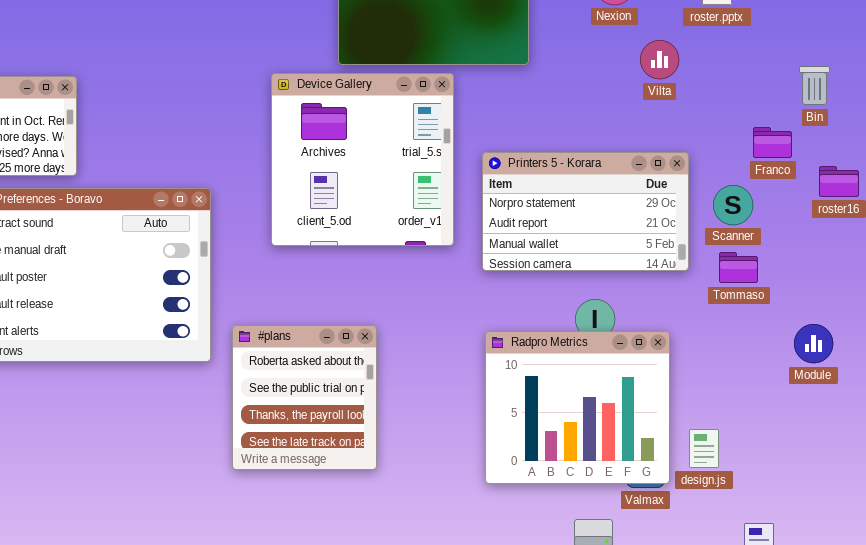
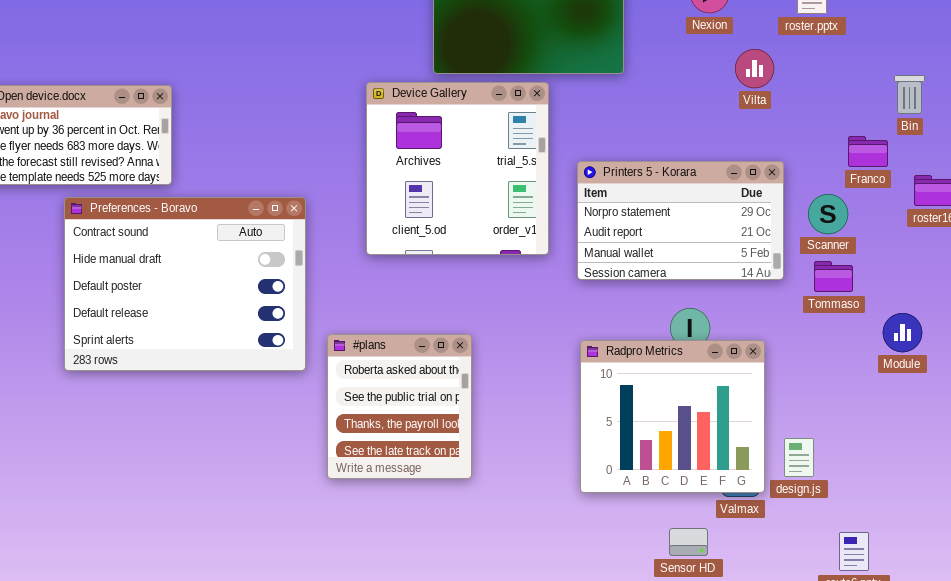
Module: [794,324,833,363] -> [883,313,922,352], moved

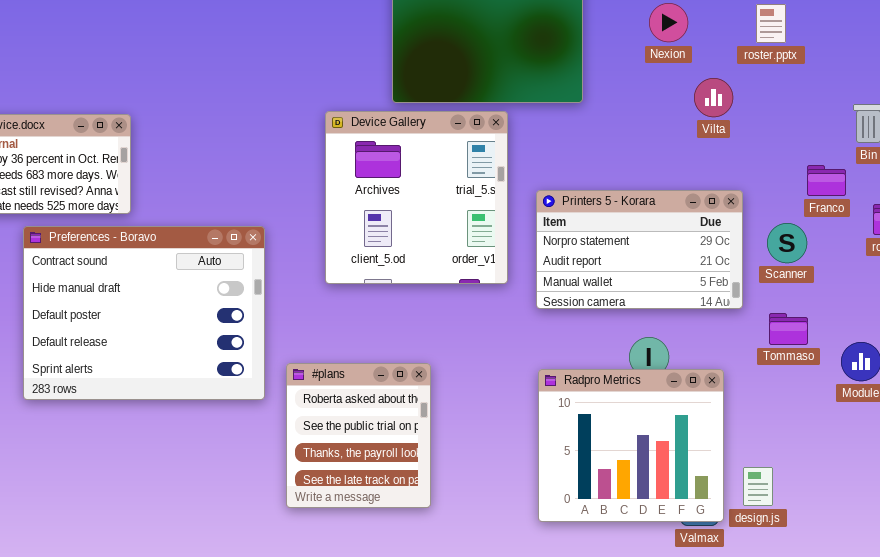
Tommaso: [814,261,853,292] -> [769,313,808,345], moved

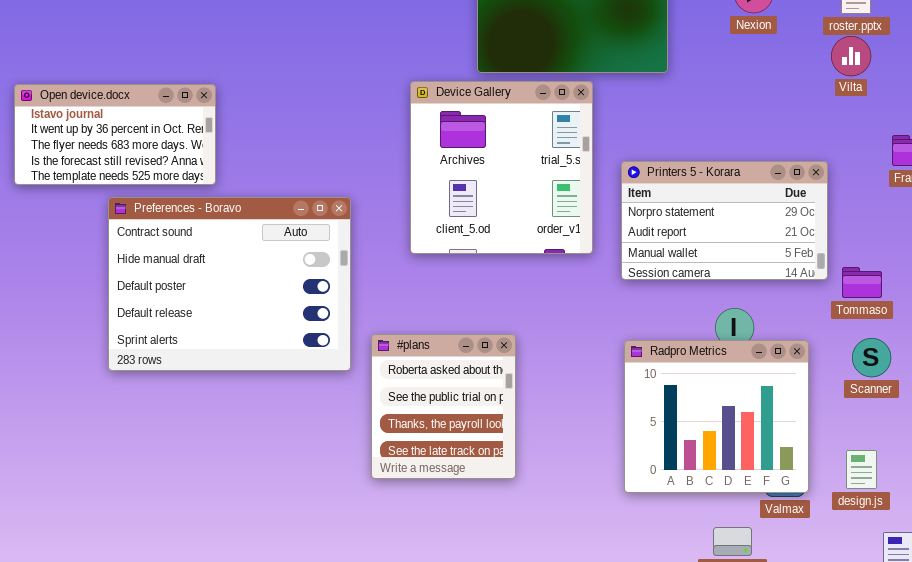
Vilta: [694,78,733,117] -> [831,36,871,76], moved
Scanner: [767,223,807,263] -> [852,338,891,377], moved
Tommaso: [769,313,808,345] -> [842,267,882,298], moved
design.js: [743,467,773,506] -> [846,450,877,489], moved

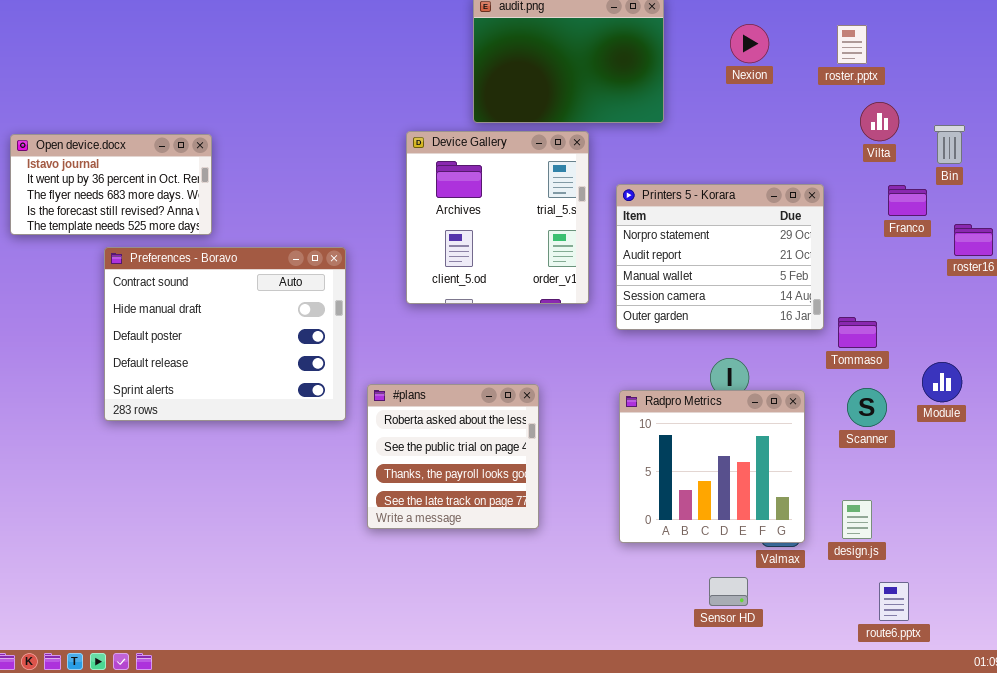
Vilta: [831,36,871,76] -> [860,102,899,141], moved
Printers 5 - Korara: [621,161,828,280] -> [616,184,824,330], resized
#plans: [371,334,516,479] -> [367,384,539,529], resized

